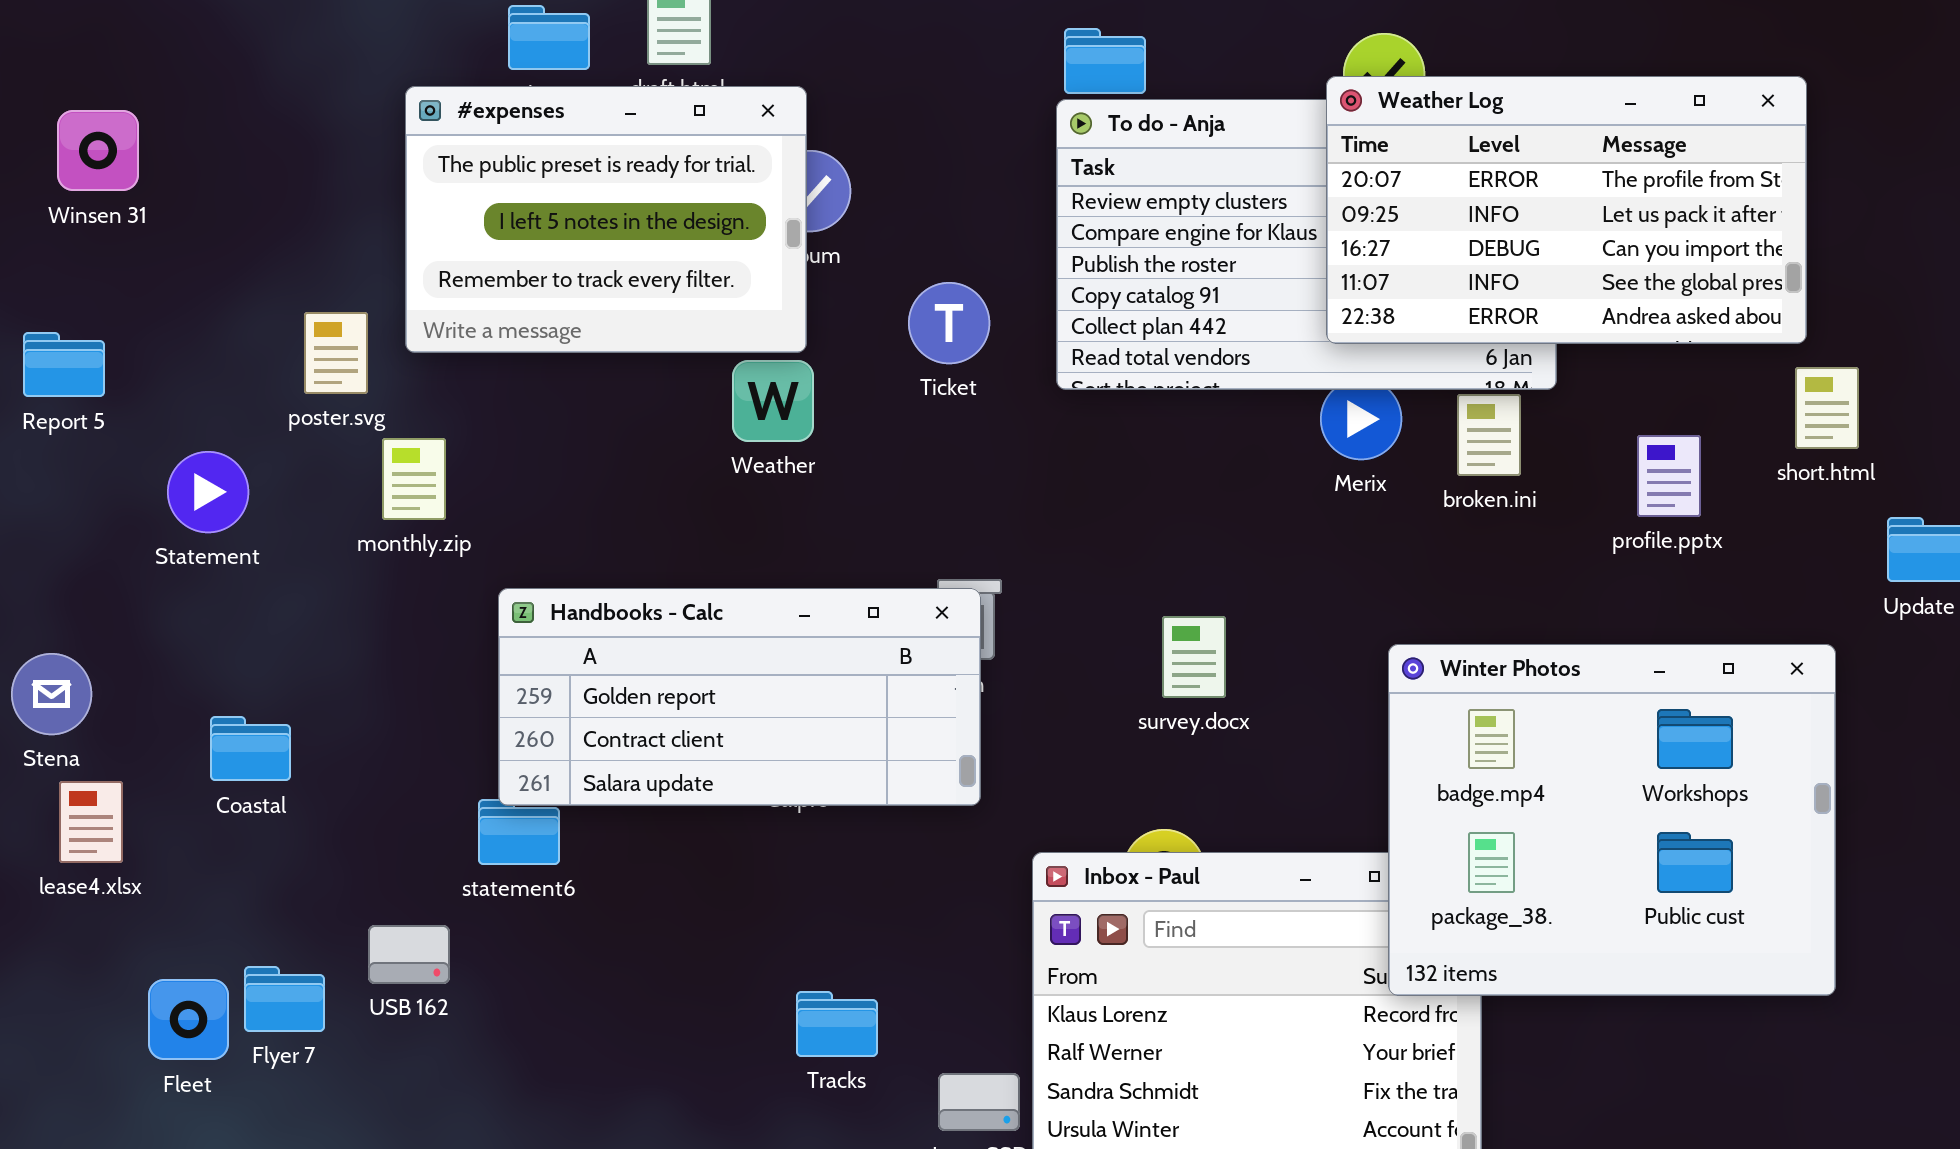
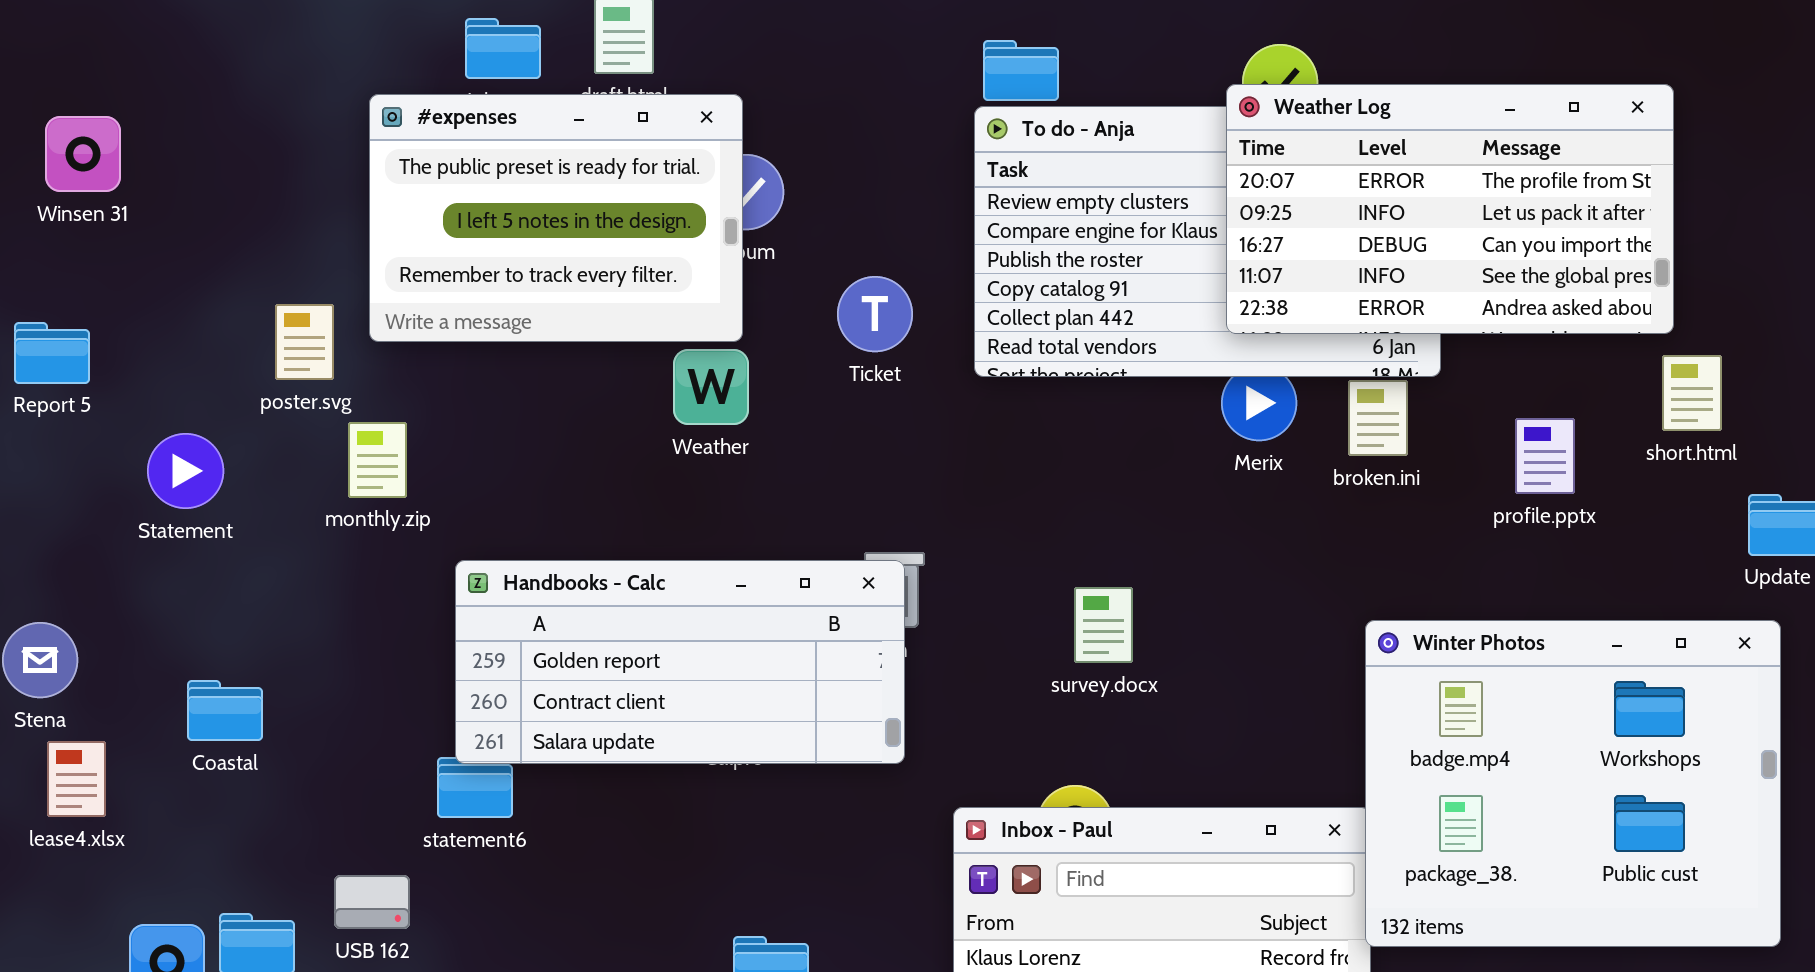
Winter Photos: [1388,644,1836,996] -> [1365,620,1781,947], moved

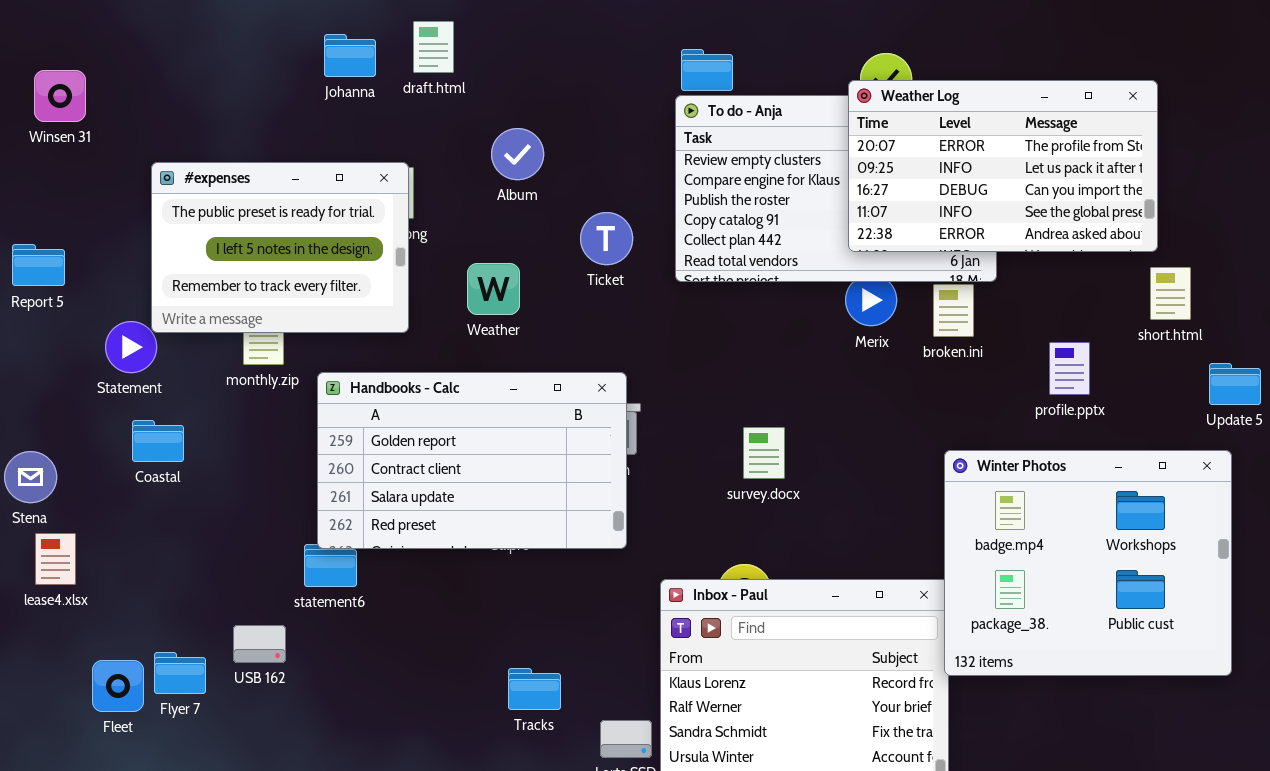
#expenses: [369,94,743,342] -> [151,162,409,333], moved
Winsen 31: [45,116,121,192] -> [34,70,86,122], moved
profile.pptx: [1515,418,1575,494] -> [1049,342,1090,395], moved
Handbooks - Calc: [455,560,905,764] -> [317,372,627,549], resized
Coastal: [187,680,263,741] -> [132,420,184,462], moved

